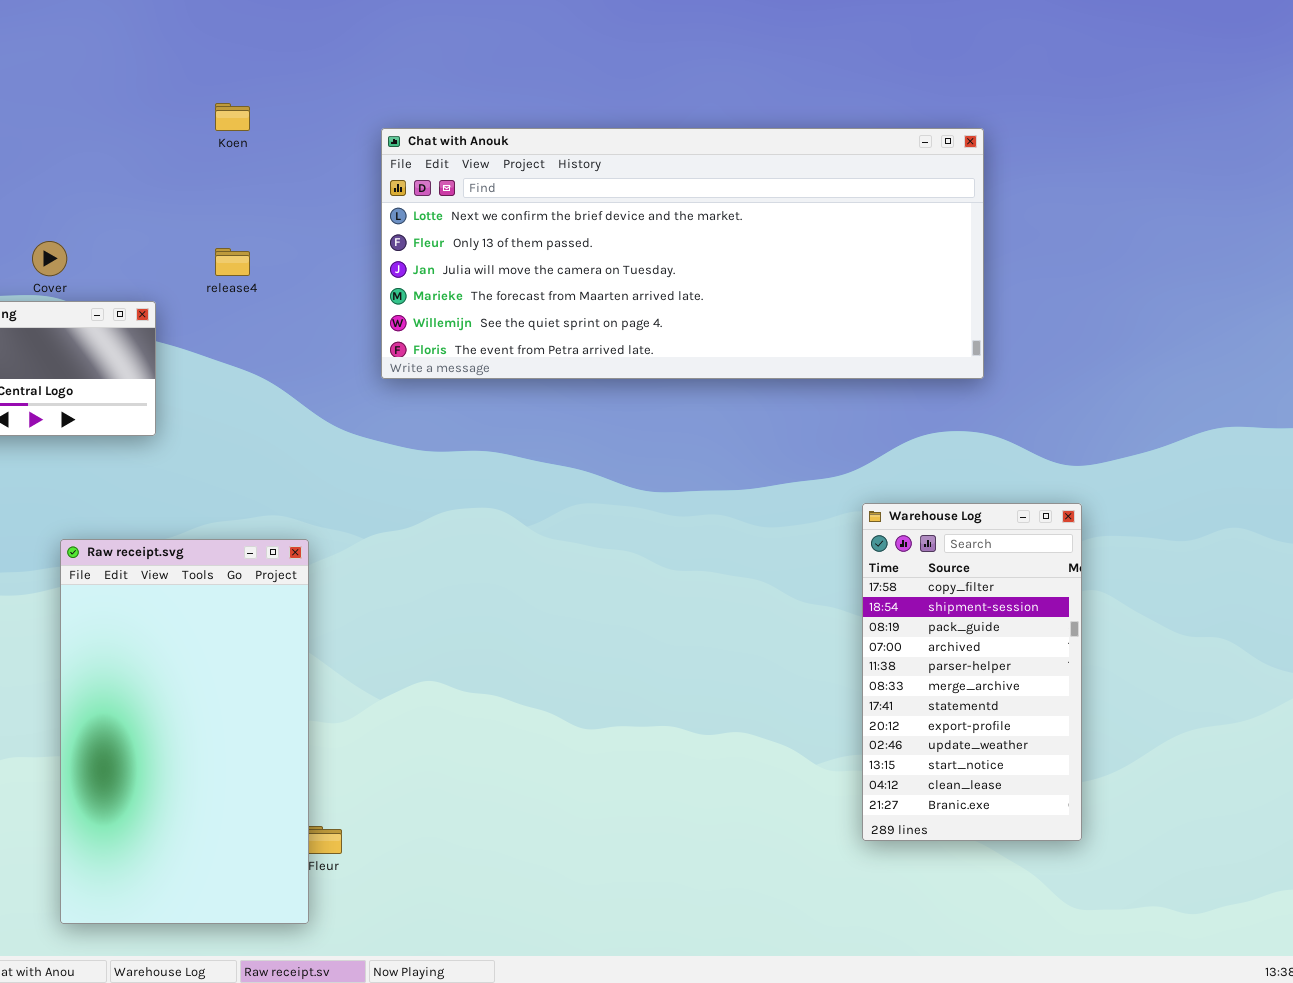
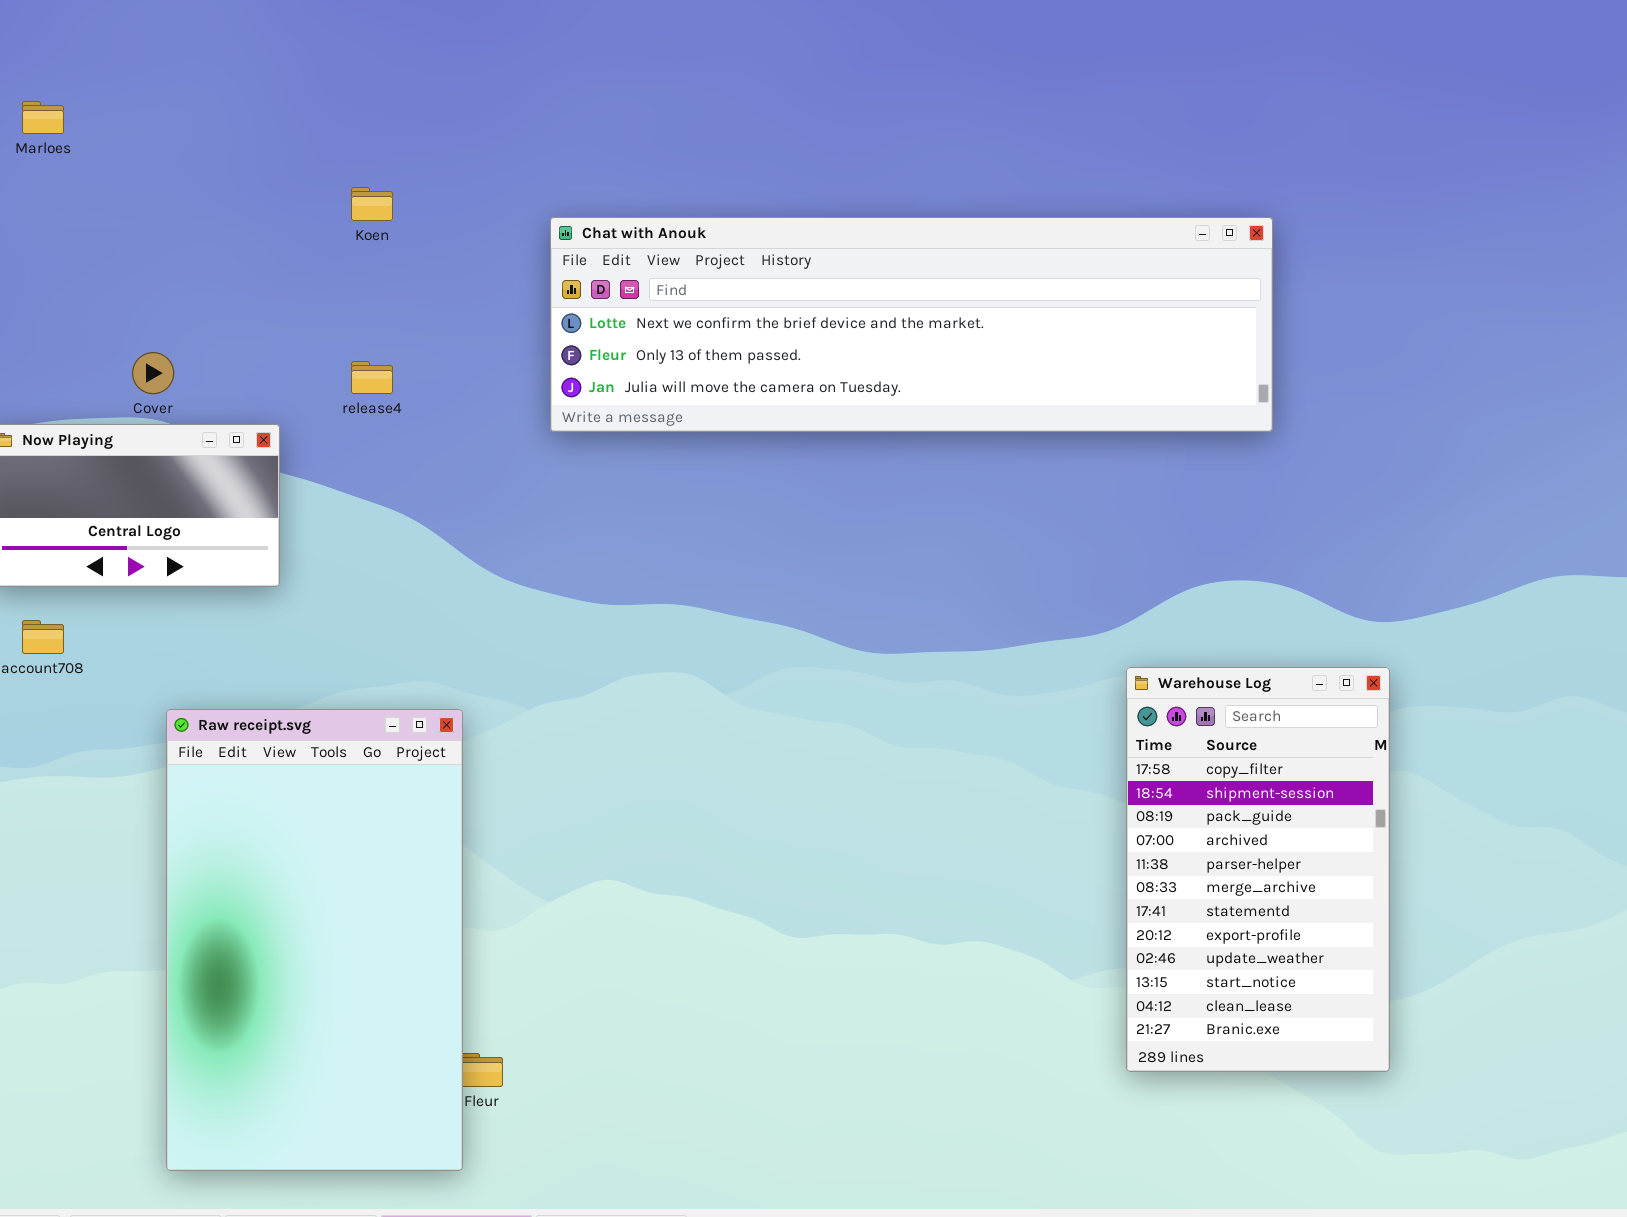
Chat with Anouk: [381,128,984,379] -> [550,217,1273,432], resized

